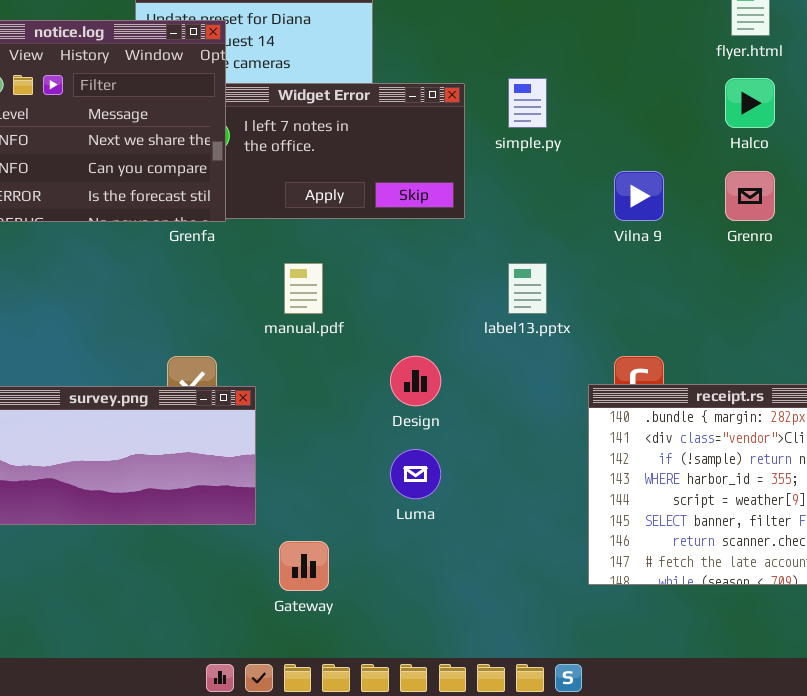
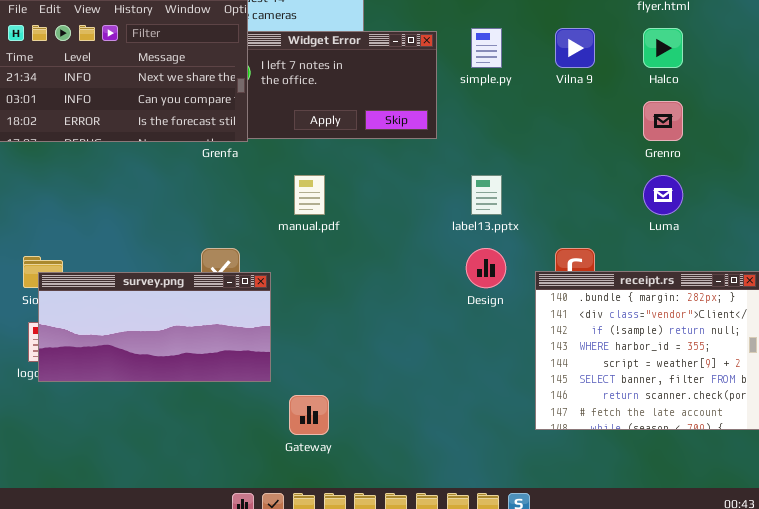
Vilna 9: [614,171,664,221] -> [555,28,595,68], moved
Design: [390,356,441,406] -> [466,248,506,288], moved
Luma: [390,449,441,499] -> [643,175,683,215], moved

